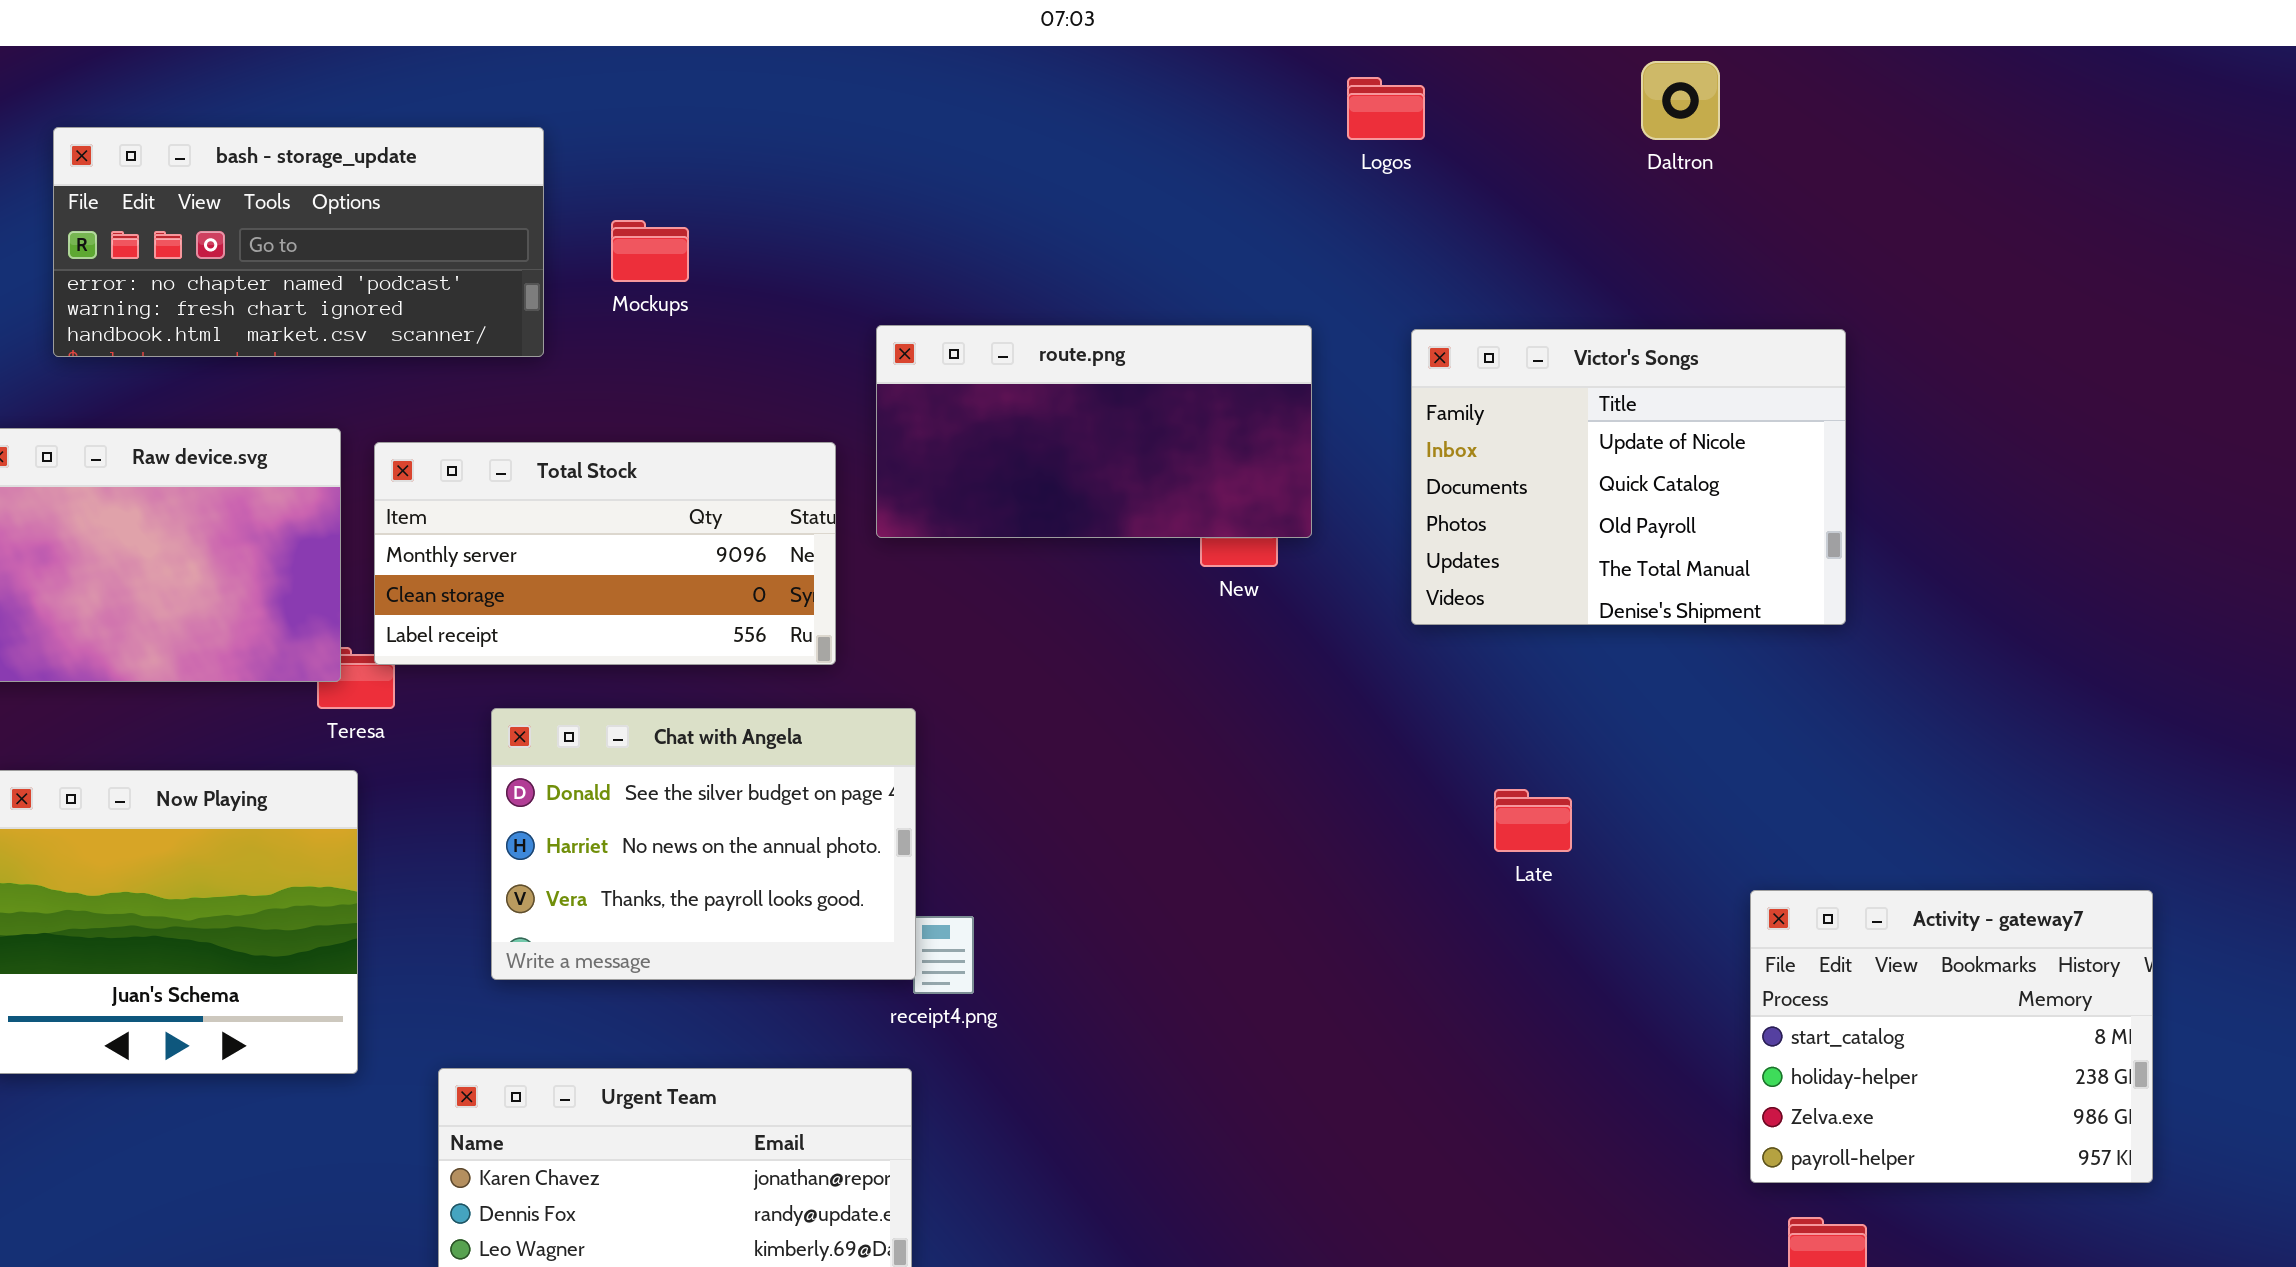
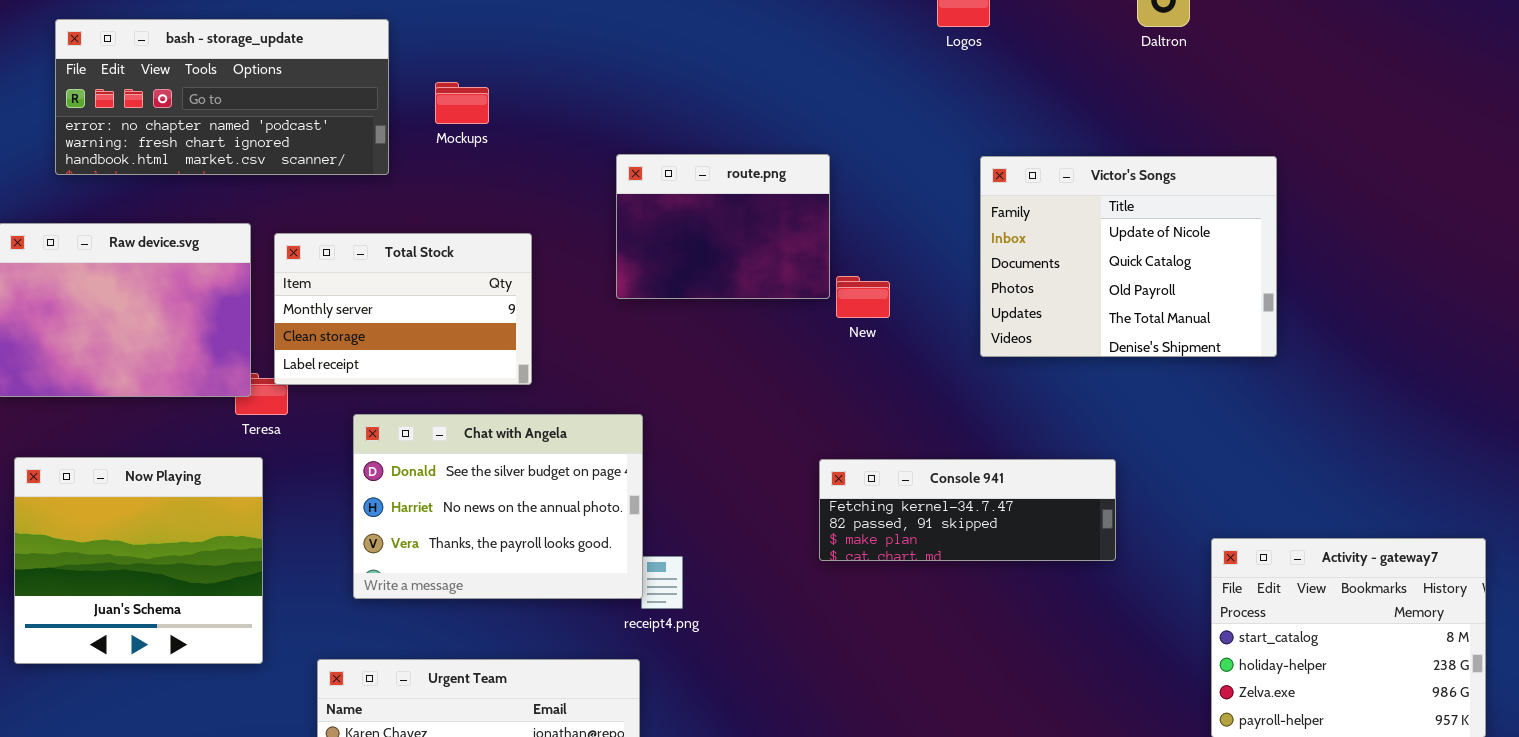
route.png: [876,325,1312,538] -> [616,154,830,299], resized
Total Stock: [374,442,836,665] -> [274,233,532,385], resized
Console 941: none -> [819,459,1116,561], opened

